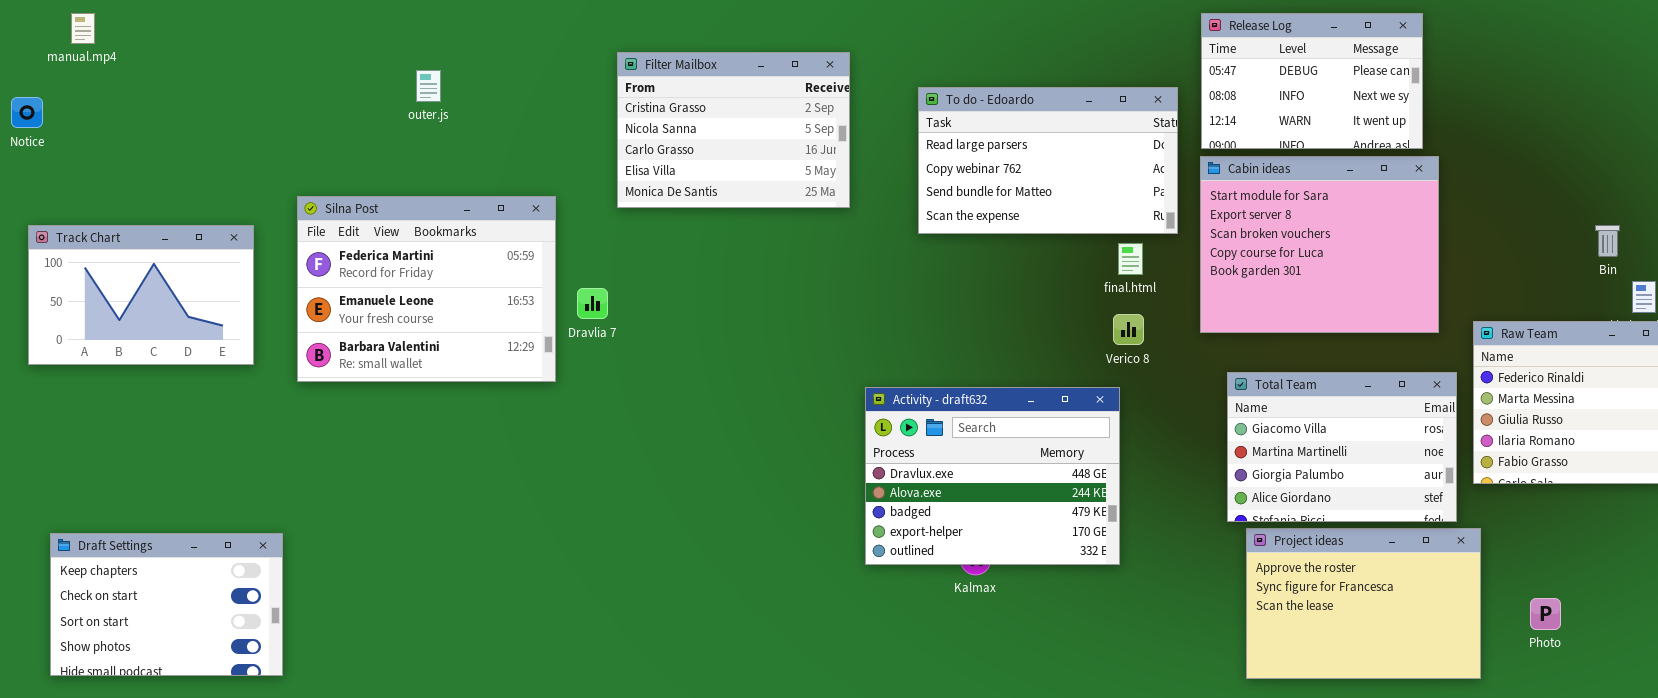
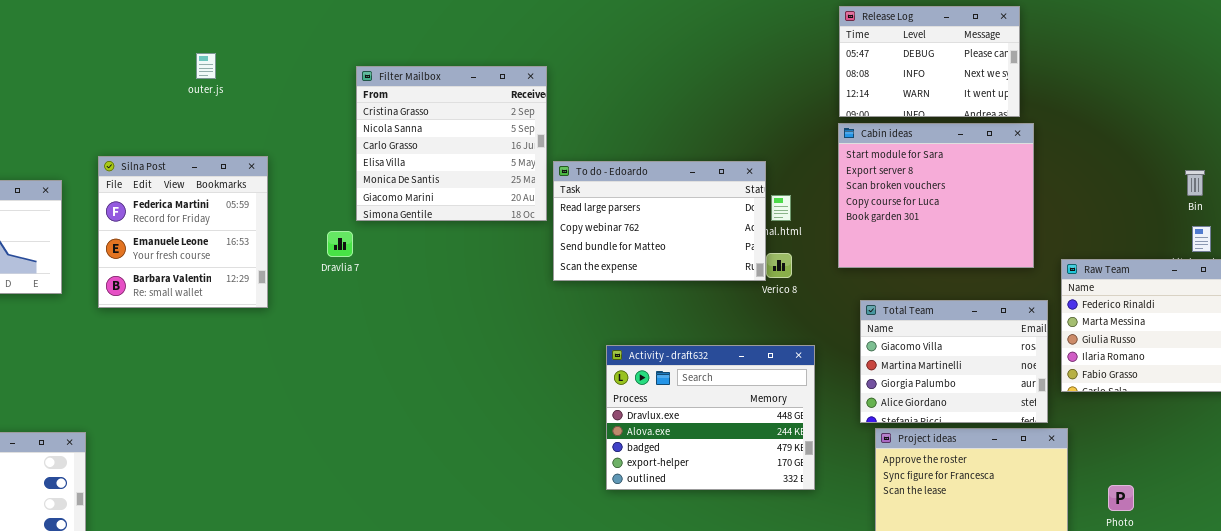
Filter Mailbox: [617,52,850,208] -> [356,66,547,221], moved, resized
To do - Edoardo: [918,87,1178,234] -> [553,161,766,281], moved
Silna Post: [297,196,556,382] -> [98,156,268,308], resized
Bin: [1595,225,1620,257] -> [1185,170,1205,196], moved
Activity - draft632: [865,387,1120,565] -> [606,345,815,490], moved

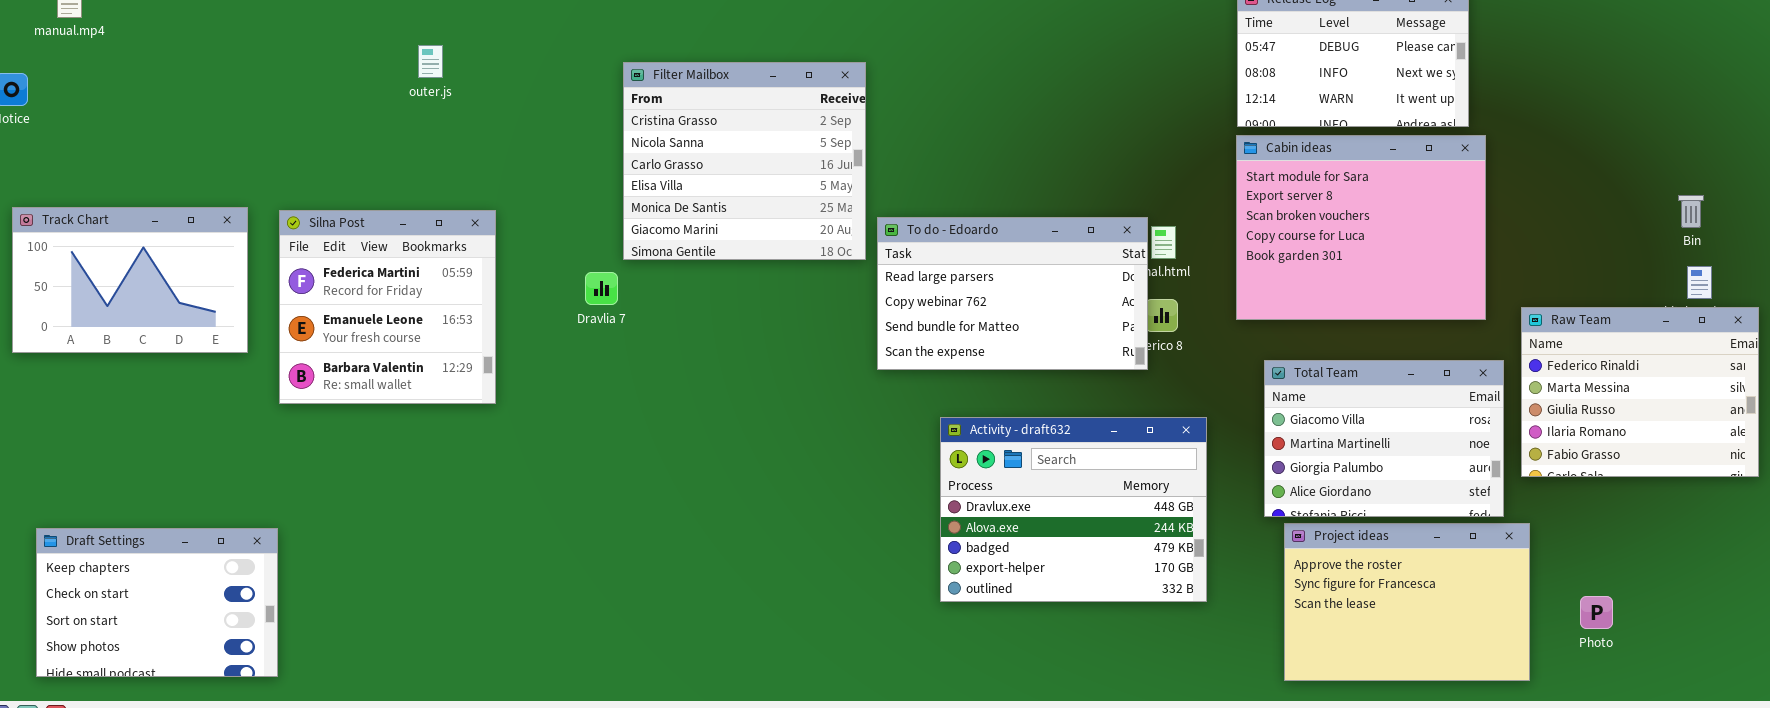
Silna Post: [98,156,268,308] -> [279,210,496,404], moved
To do - Edoardo: [553,161,766,281] -> [877,217,1148,370], moved

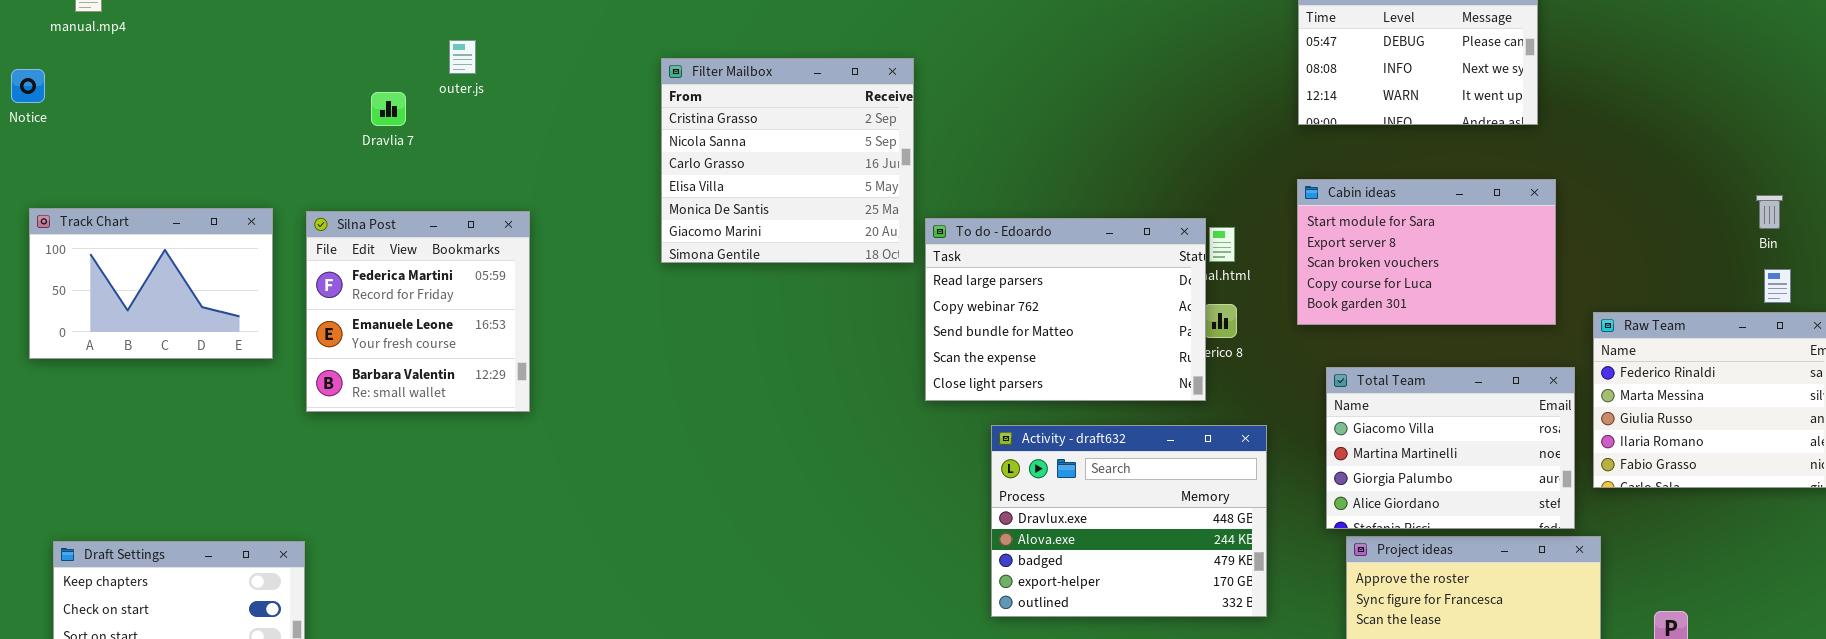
Cabin ideas: [1236,135,1486,320] -> [1297,179,1556,325], resized
To do - Edoardo: [877,217,1148,370] -> [925,218,1206,401], resized
Dravlia 7: [585,272,618,305] -> [371,92,406,126], moved

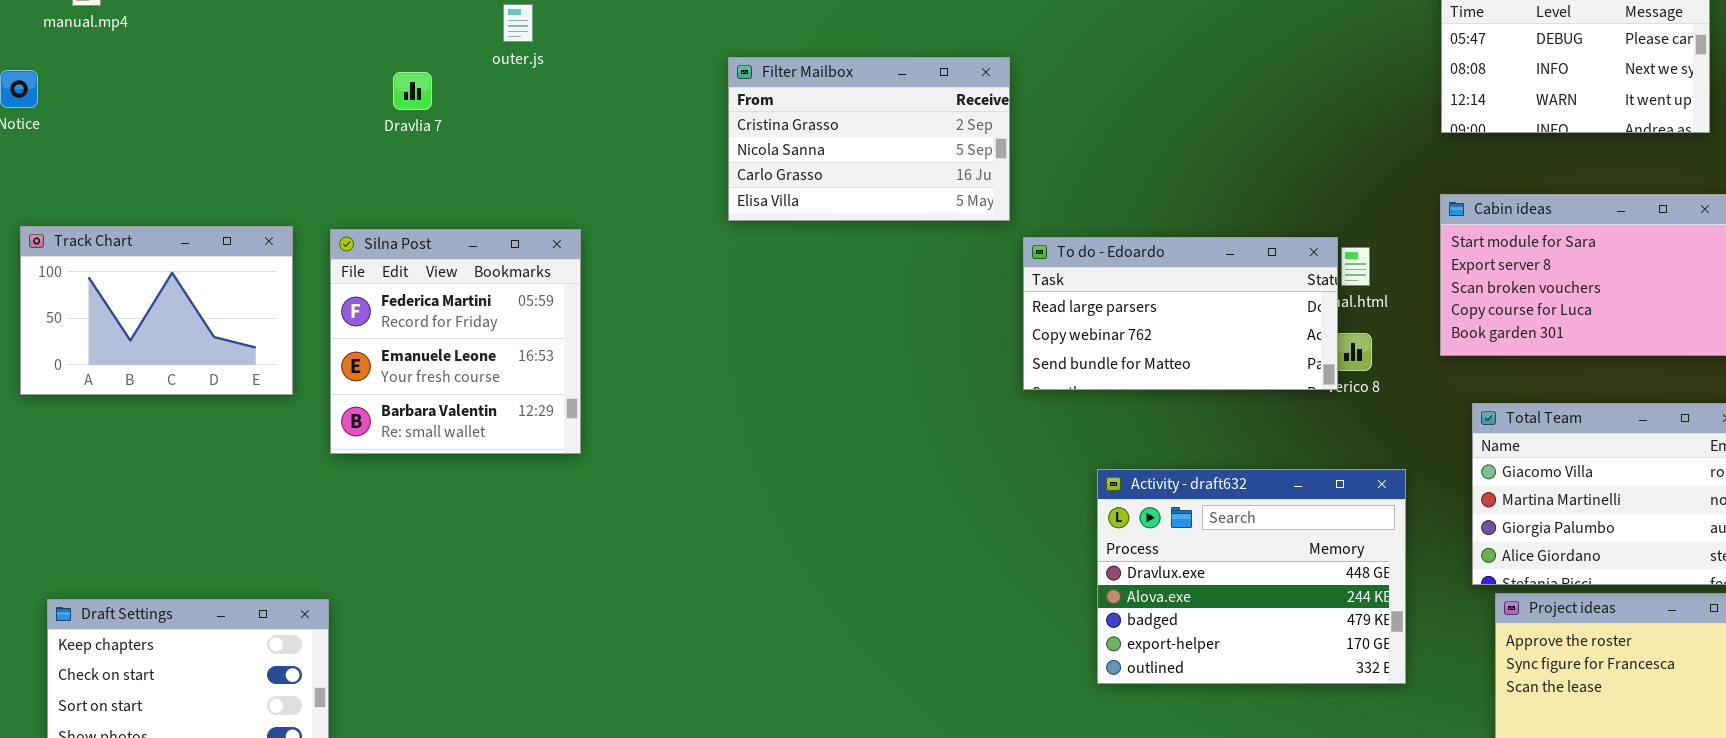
outer.js: [449,40,476,74] -> [503,4,533,42], moved
Filter Mailbox: [661,58,914,263] -> [728,57,1010,221], resized
Dravlia 7: [371,92,406,126] -> [393,72,432,110], moved
To do - Edoardo: [925,218,1206,401] -> [1023,237,1338,390], resized

